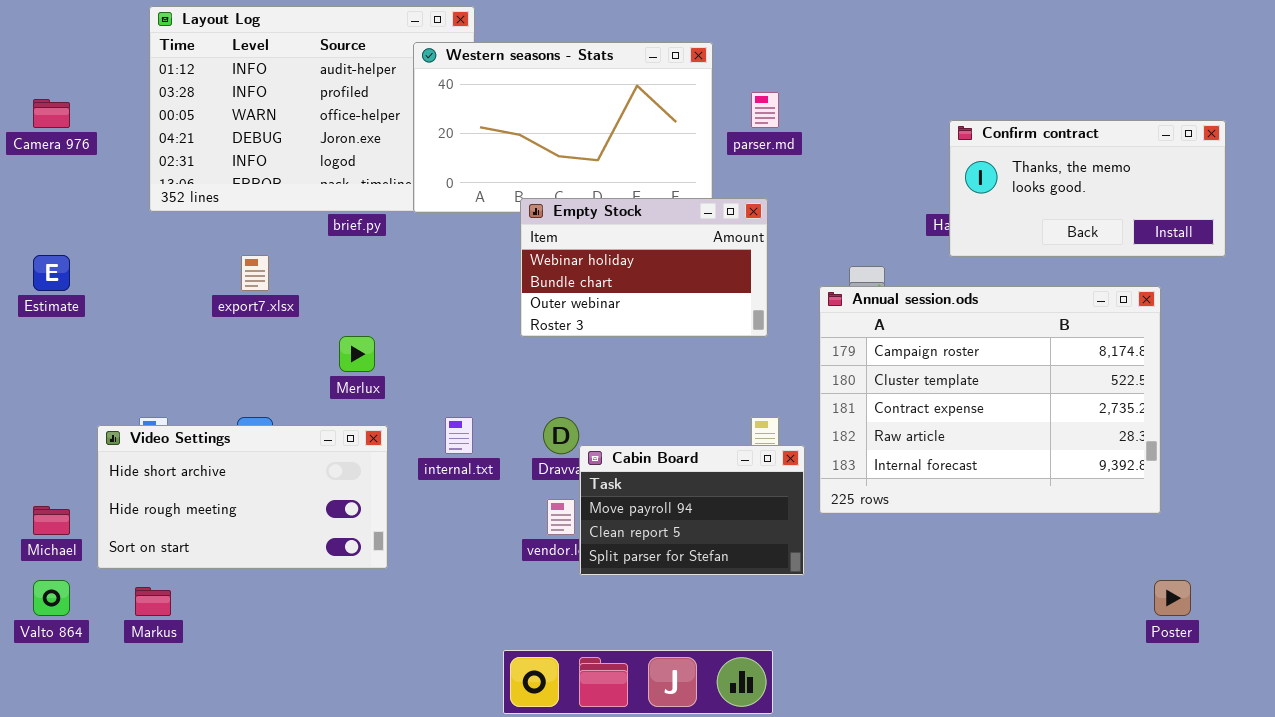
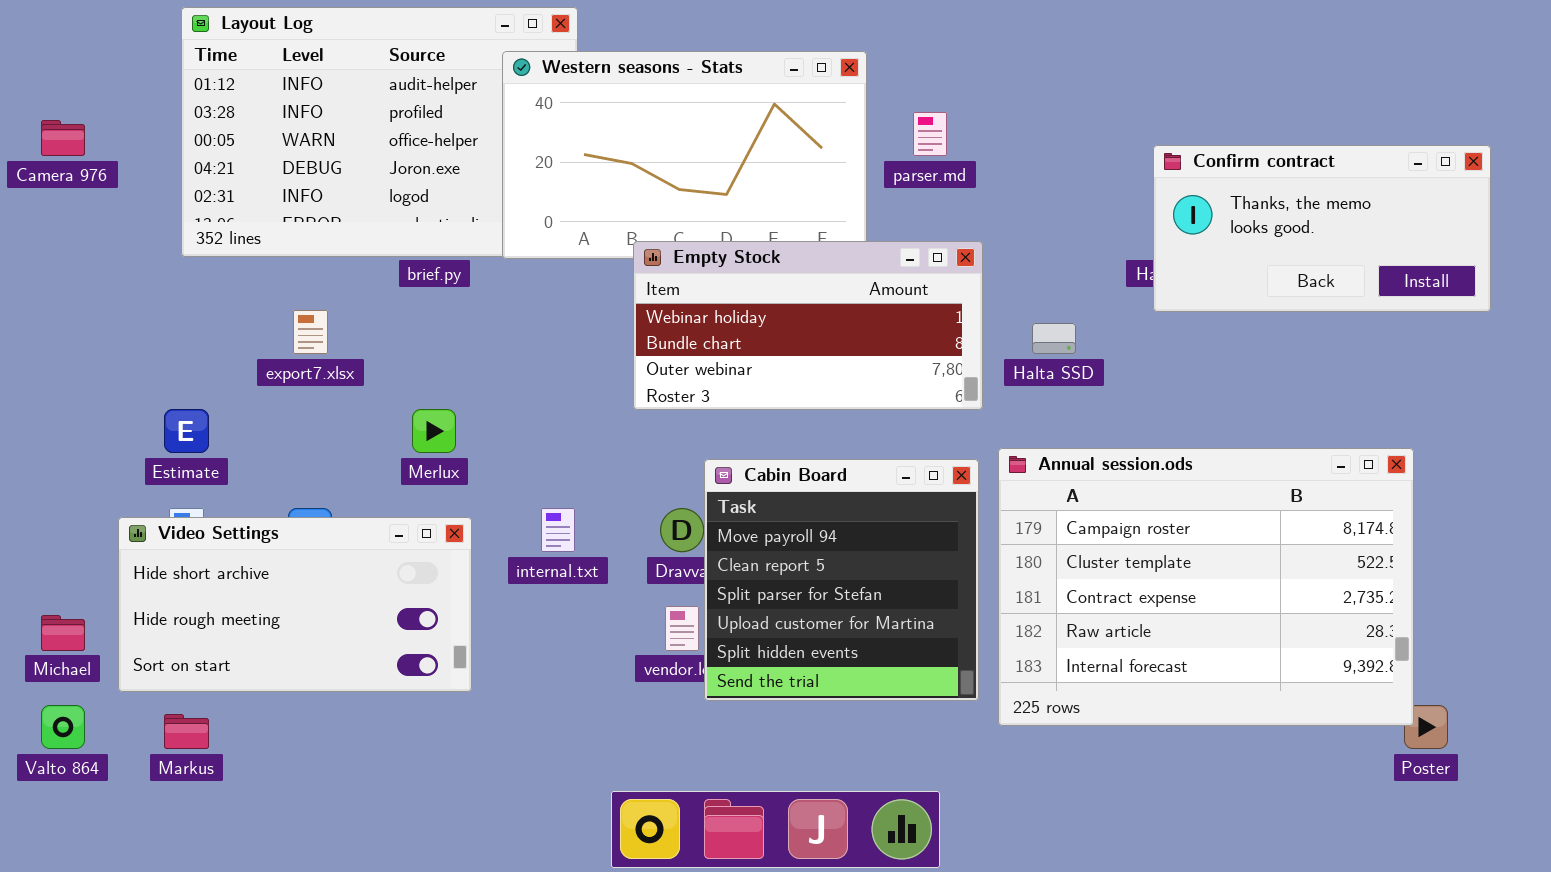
Empty Stock: [520,198,768,337] -> [633,241,983,410], resized
Estimate: [33,255,70,291] -> [164,409,209,453], moved
Annual session.ods: [819,286,1161,514] -> [998,448,1414,726], moved
Cabin Board: [579,445,805,576] -> [704,459,979,701], resized

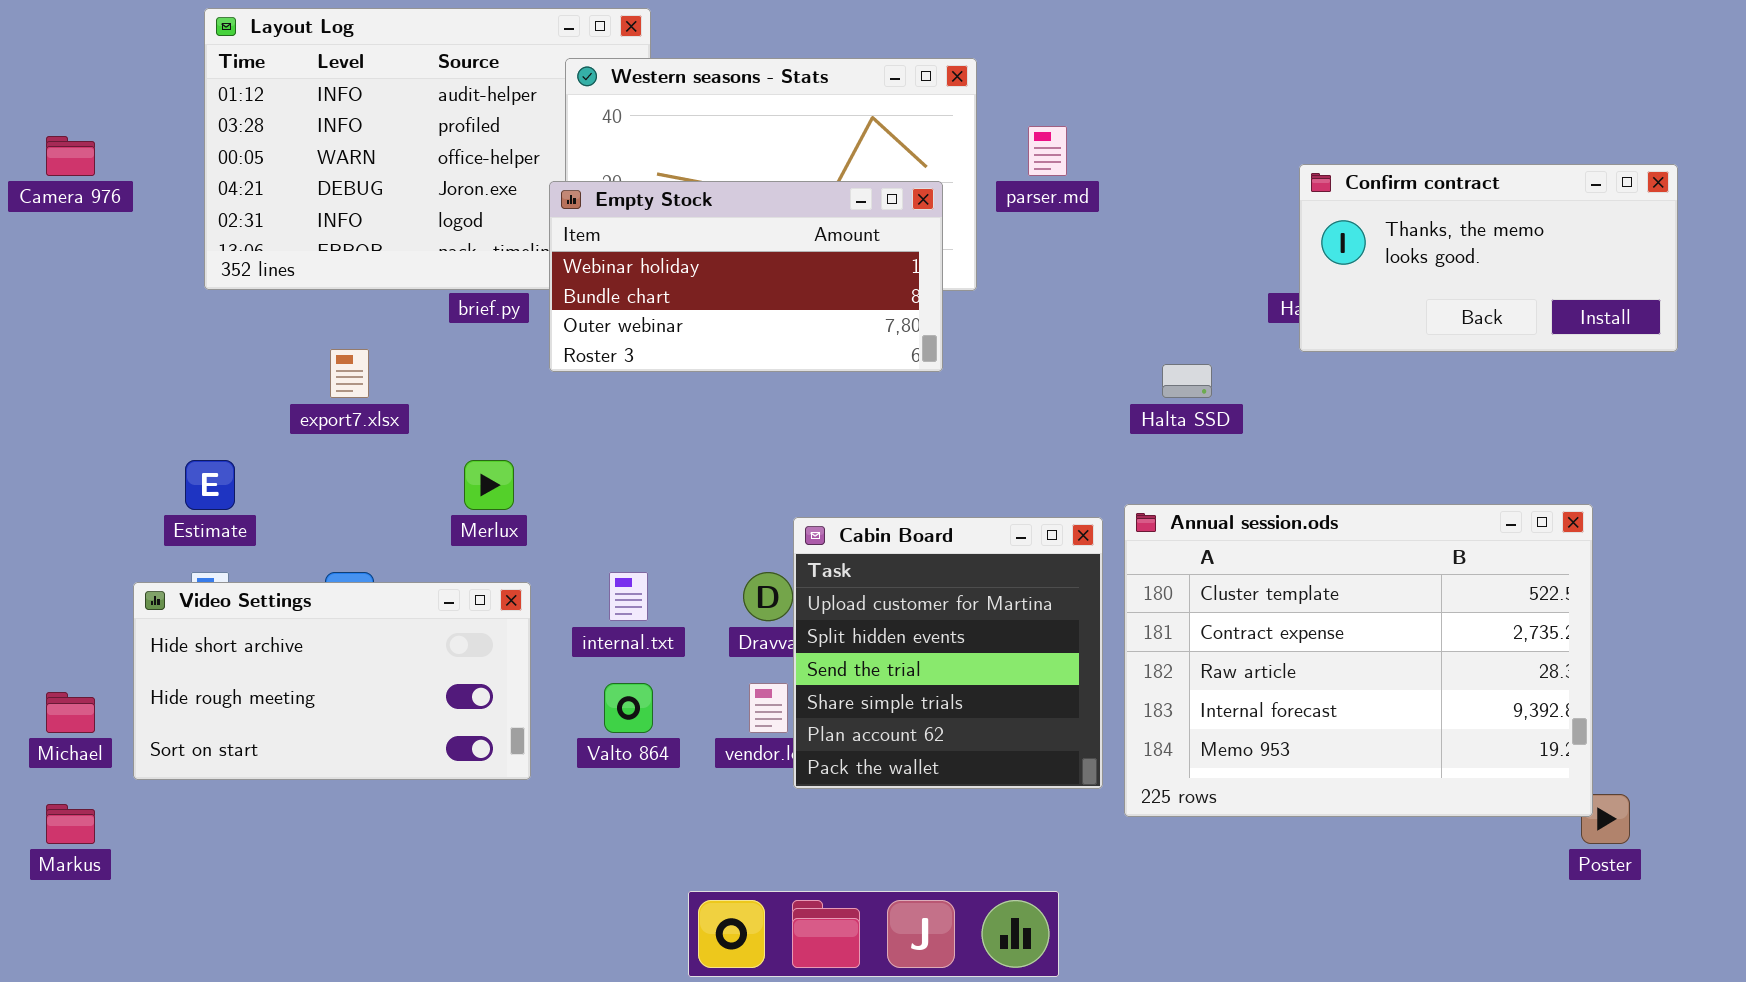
Empty Stock: [633,241,983,410] -> [549,181,943,372], moved
Annual session.ods: [998,448,1414,726] -> [1124,504,1593,817], scrolled down 1 row
Cabin Board: [704,459,979,701] -> [793,517,1103,789], scrolled down 3 rows
Valto 864: [41,705,85,749] -> [604,683,653,733], moved
Markus: [164,714,209,749] -> [46,804,95,844], moved

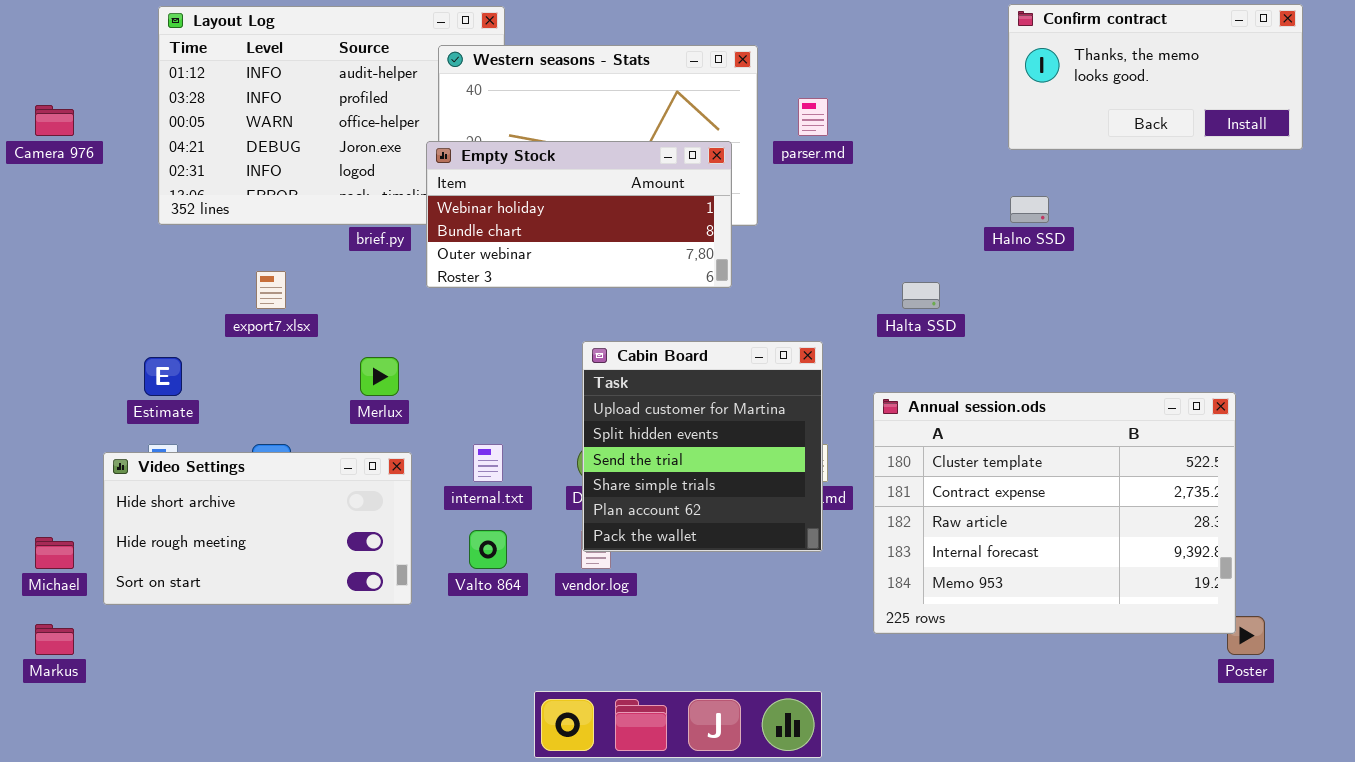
Confirm contract: [1299,164,1678,352] -> [1008,4,1303,150], moved
Cabin Board: [793,517,1103,789] -> [582,341,823,552], moved

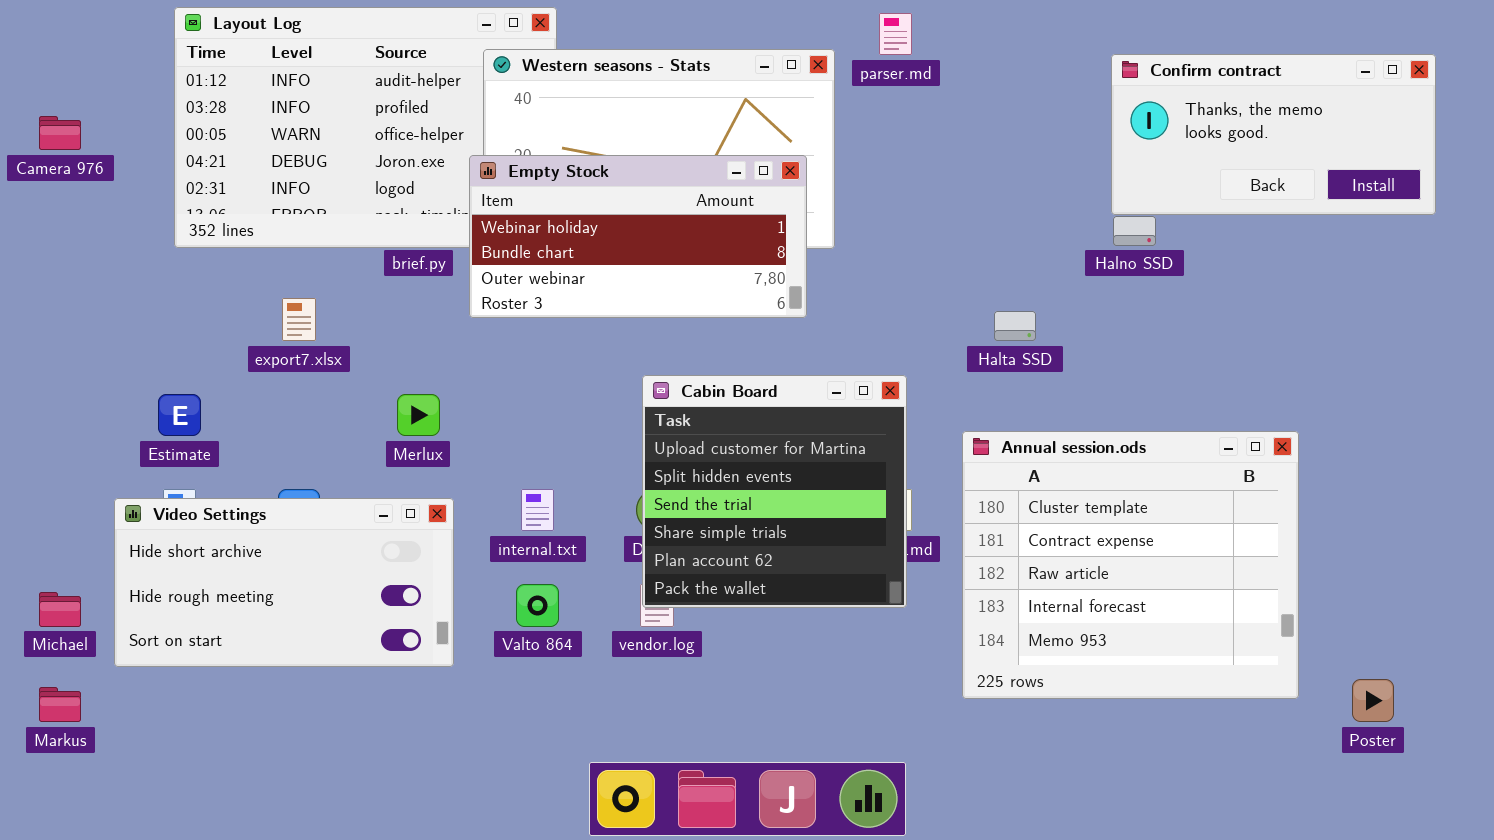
Confirm contract: [1008,4,1303,150] -> [1111,54,1436,215], moved
parser.md: [798,98,828,136] -> [879,13,912,55], moved
Annual session.ods: [873,392,1236,634] -> [962,431,1299,699], resized

